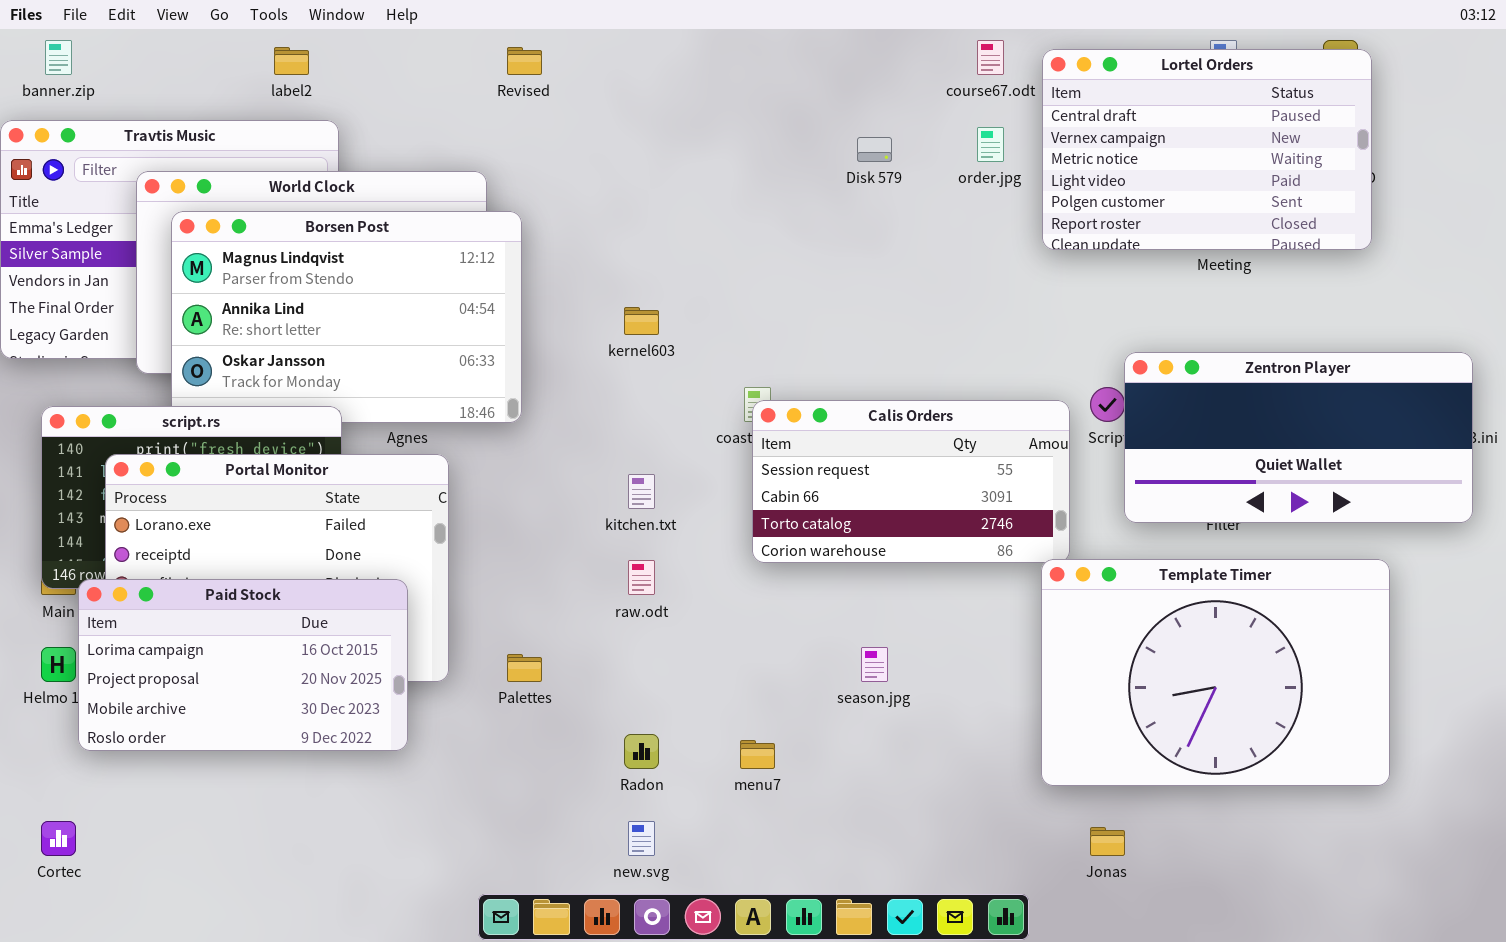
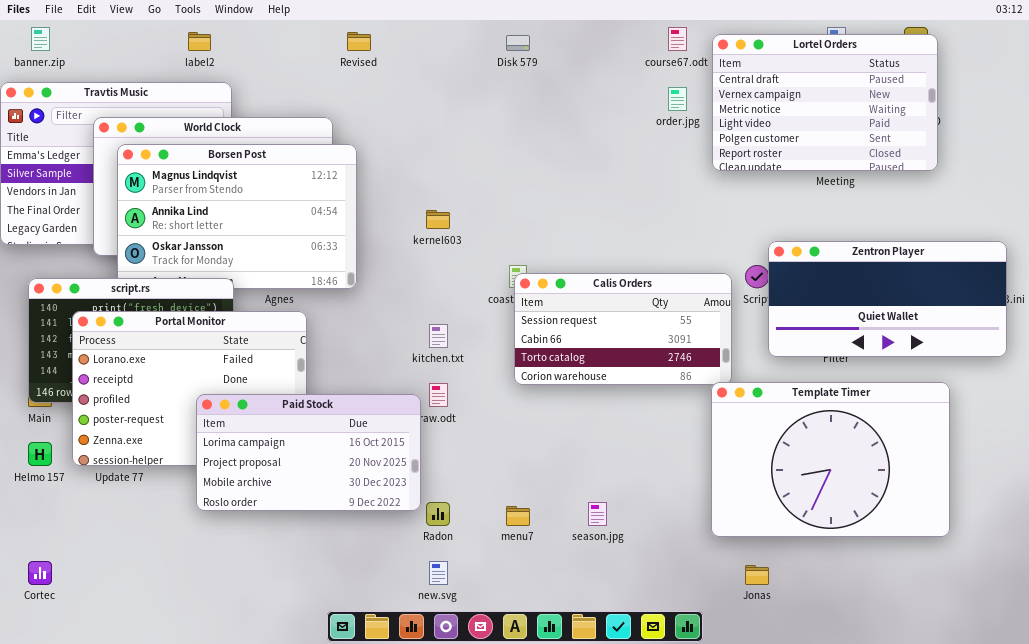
Disk 579: [857,137,892,162] -> [506,35,530,51], moved
Paid Stock: [78,579,408,751] -> [196,394,421,511], moved
season.jpg: [861,647,888,682] -> [588,502,607,526], moved

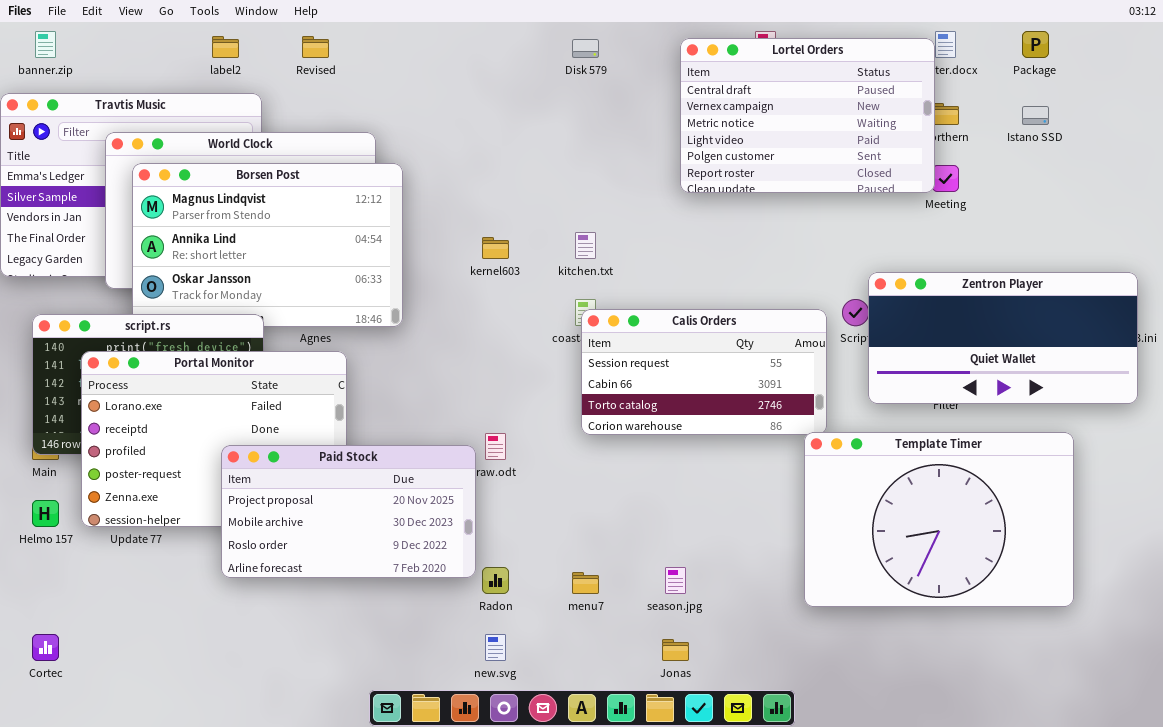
Revised: [347,32,371,51] -> [302,36,329,58], moved
Lortel Orders: [712,34,938,171] -> [680,38,935,193], moved
kitchen.txt: [429,324,448,348] -> [575,232,596,259], moved
Paid Stock: [196,394,421,511] -> [221,445,476,578], scrolled down 1 row
Jonas: [745,565,769,585] -> [662,639,689,661], moved

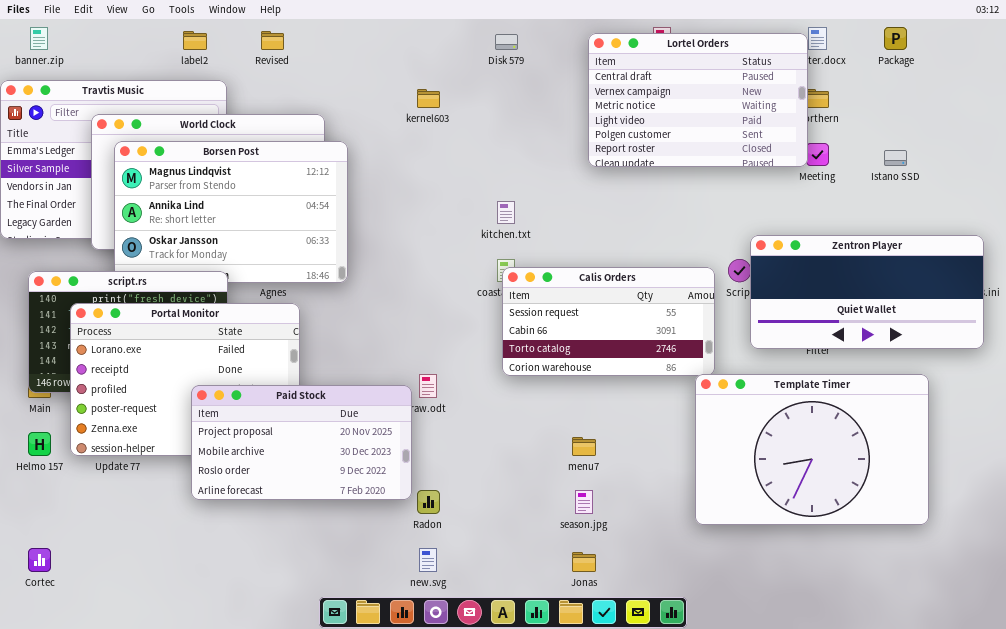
Istano SSD: [1022,106,1049,125] -> [884,150,907,166], moved
kernel603: [482,237,509,259] -> [417,89,440,108], moved
menu7: [572,572,599,594] -> [572,437,596,456], moved

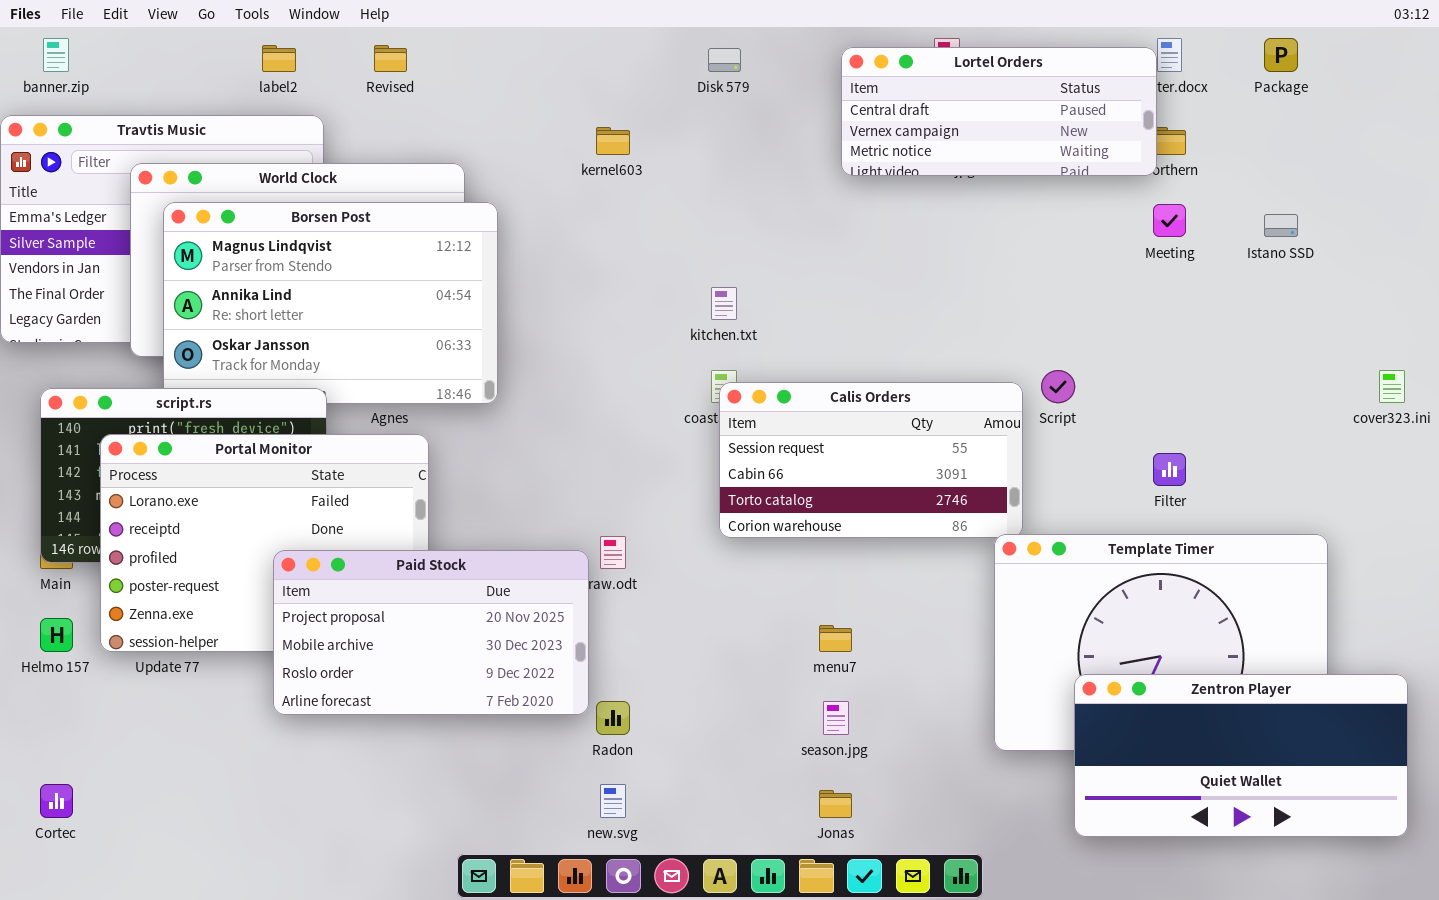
Lortel Orders: [588,33,808,167] -> [841,47,1157,176], resized
Zentron Player: [750,235,984,349] -> [1074,674,1408,837], moved

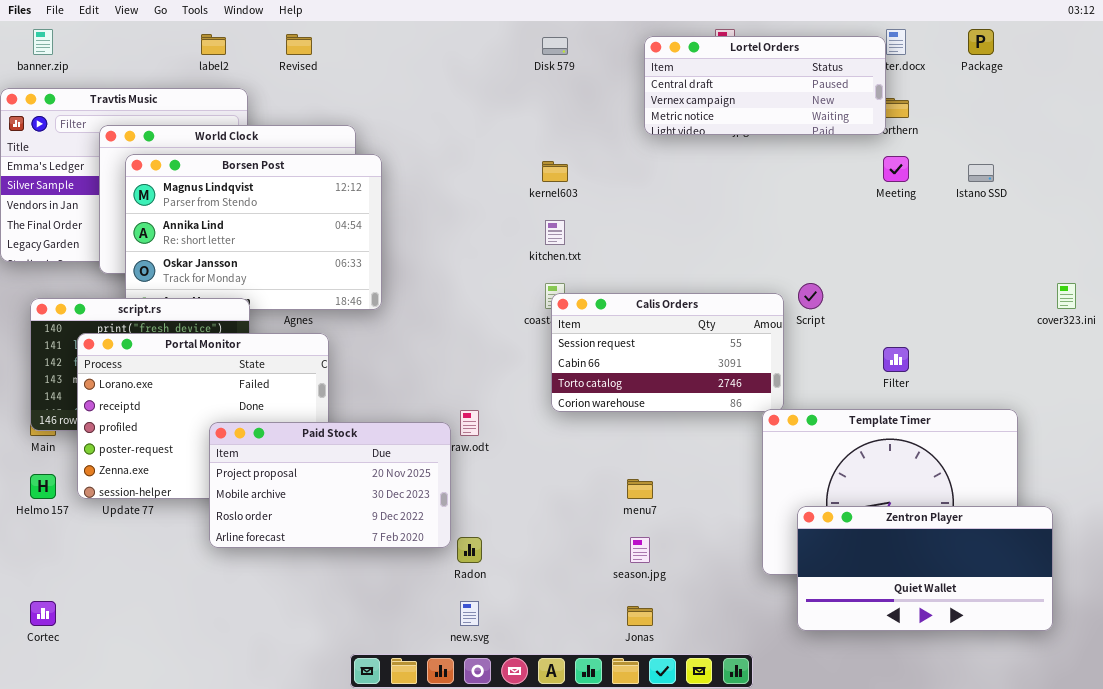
kernel603: [596,127,630,155] -> [542,161,568,182], moved
Zentron Player: [1074,674,1408,837] -> [797,506,1053,631], moved

